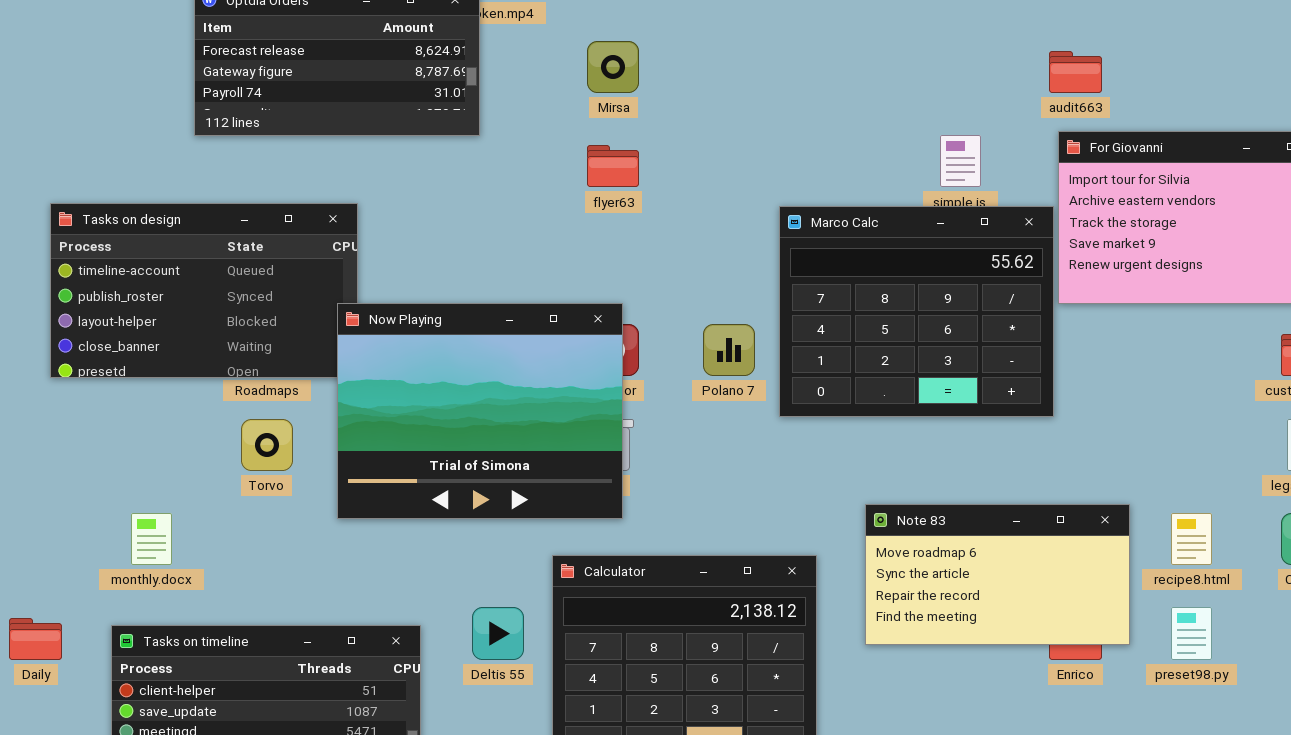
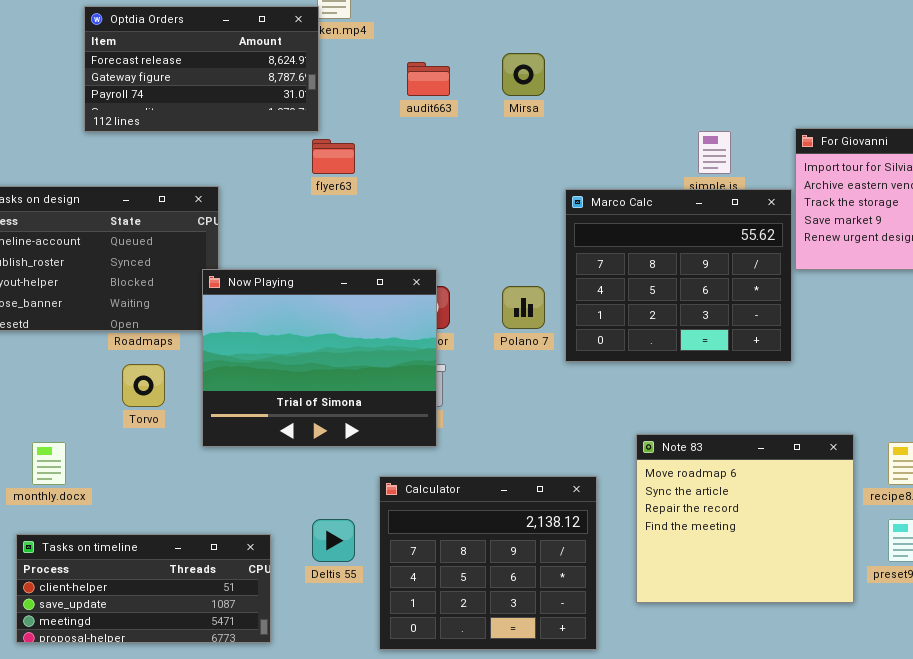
Mirsa: [587,41,639,93] -> [502,53,545,96], moved
audit663: [1049,51,1102,93] -> [407,62,450,96], moved
flyer63: [587,145,639,187] -> [312,139,355,174], moved
Note 83: [865,504,1130,645] -> [636,434,854,603], resized

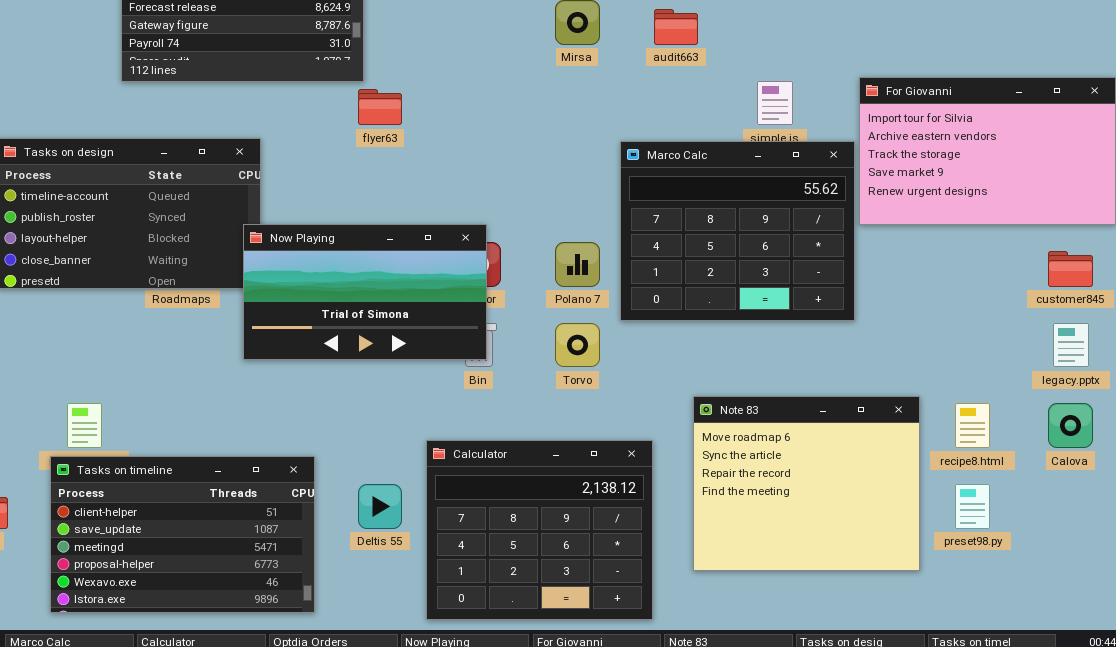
audit663: [407,62,450,96] -> [654,9,698,45], moved
Now Playing: [202,269,437,447] -> [243,224,487,360], resized
Torvo: [122,364,165,407] -> [555,323,600,367], moved
Tasks on timeline: [16,534,271,643] -> [50,456,315,613], resized

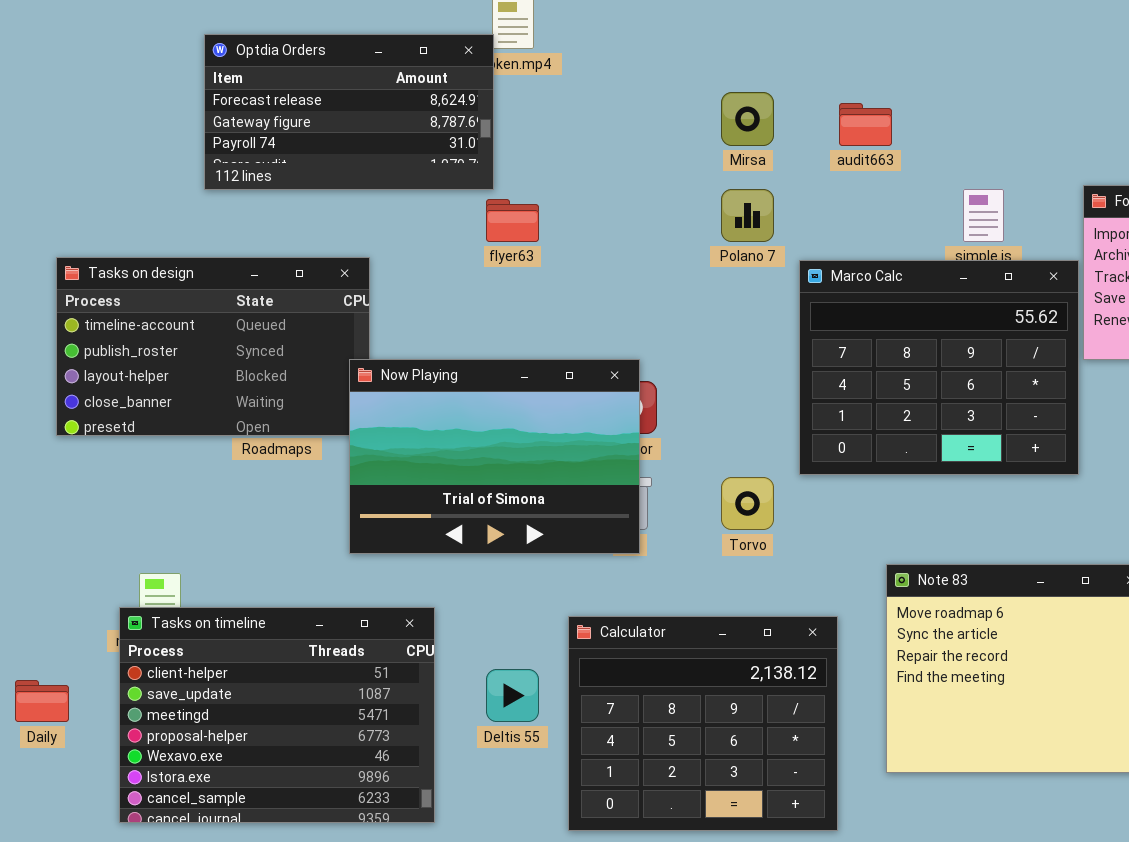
Now Playing: [243,224,487,360] -> [349,359,640,554], resized
Polano 7: [555,242,600,287] -> [721,189,774,242], moved
Tasks on timeline: [50,456,315,613] -> [119,607,435,823], resized

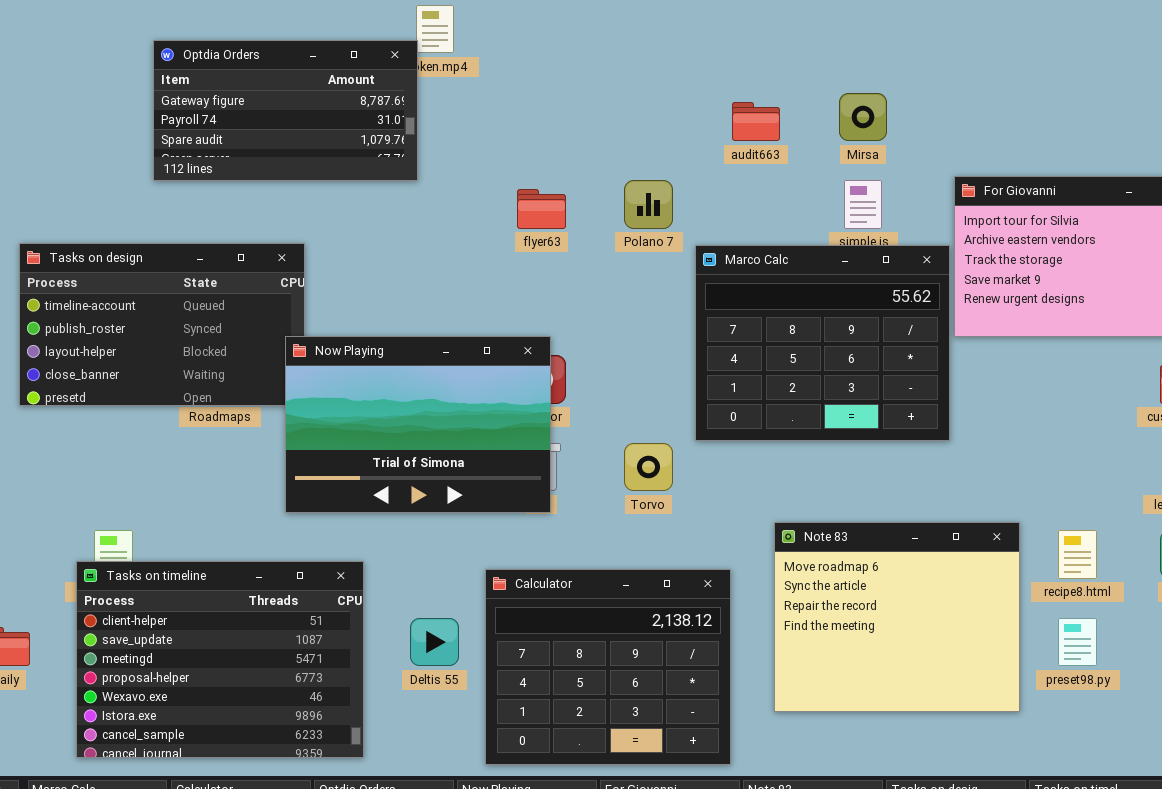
Optdia Orders: [204,34,494,190] -> [153,40,418,181], scrolled down 1 row
Mirsa: [721,92,774,146] -> [839,93,887,141], moved
flyer63: [486,199,539,242] -> [517,189,566,229], moved

